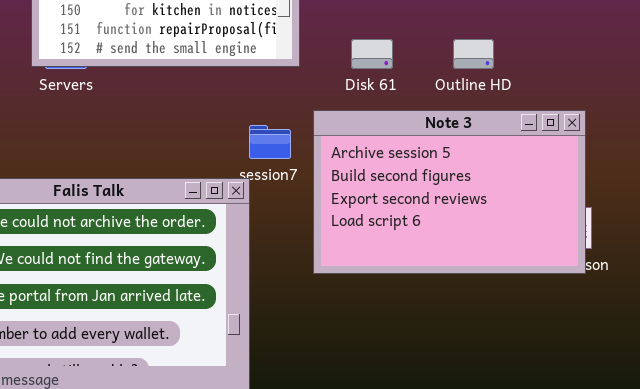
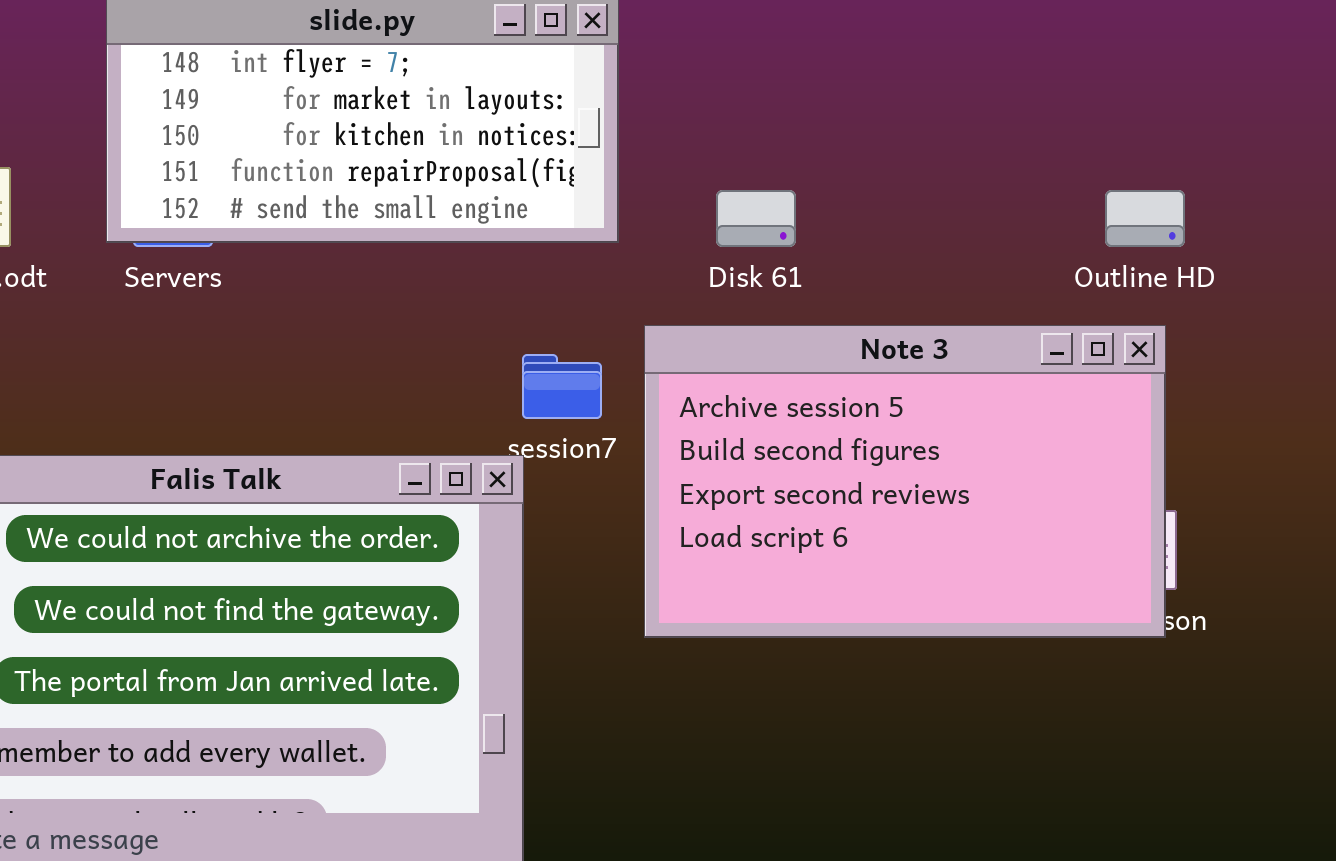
Outline HD: [453,39,494,69] -> [1105,190,1185,247], moved

